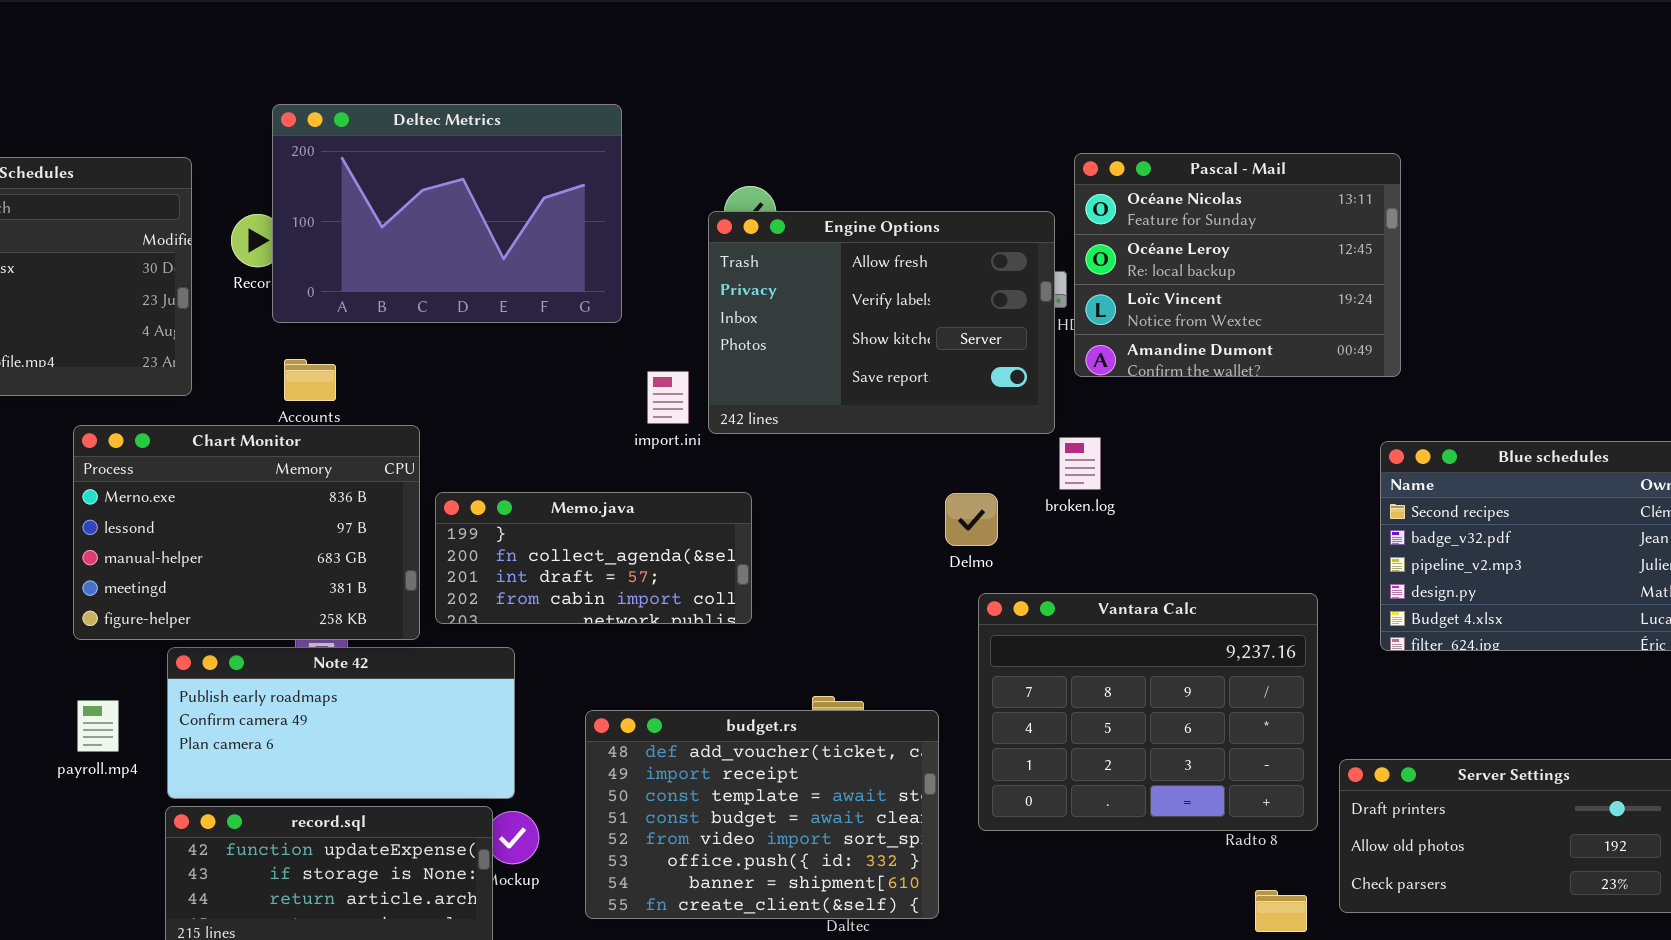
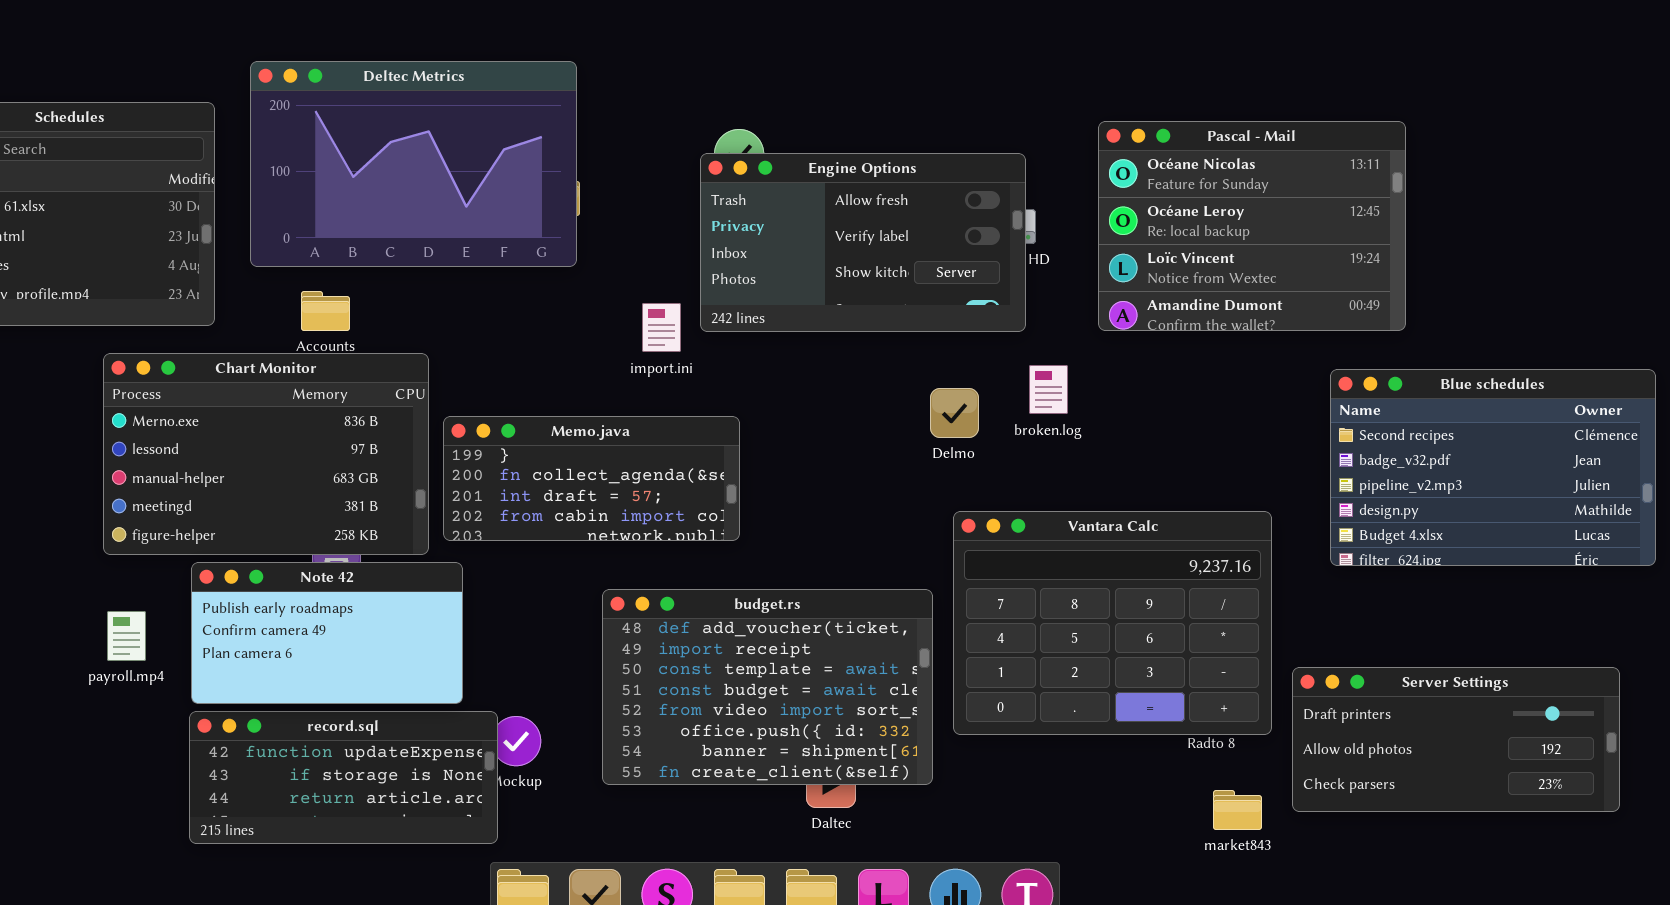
Deltec Metrics: [272,104,622,323] -> [250,61,577,267], moved
Pascal - Mail: [1074,153,1401,377] -> [1098,121,1406,331], moved
Engine Options: [708,211,1055,434] -> [700,153,1026,332], resized
Delmo: [945,493,998,546] -> [930,388,979,438], moved
Note 42: [167,647,515,799] -> [191,562,463,704], resized
budget.rs: [585,710,939,919] -> [602,589,933,785], moved

